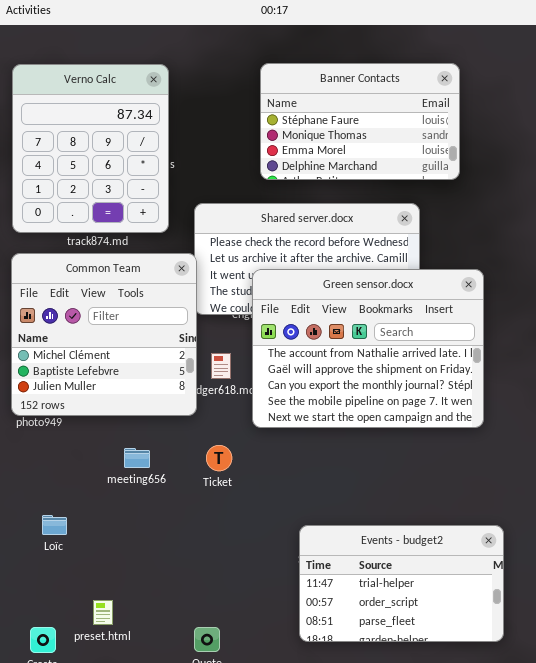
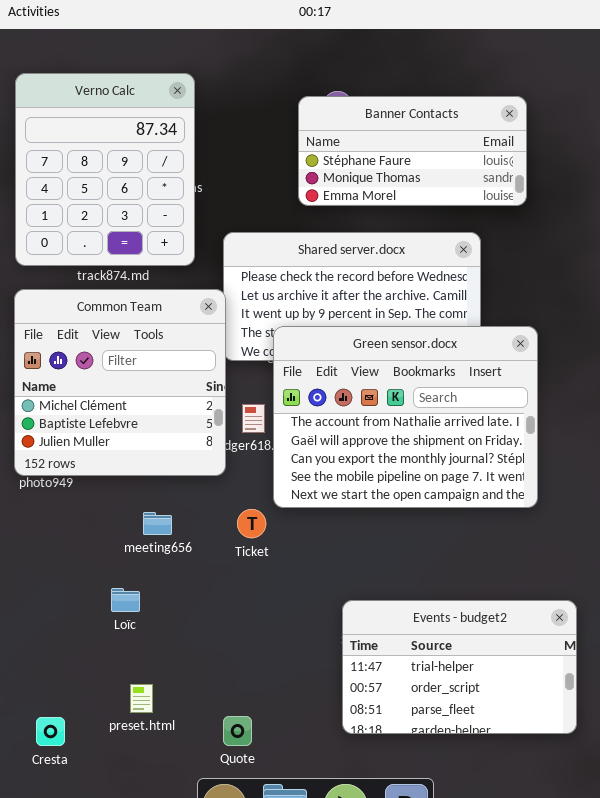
Banner Contacts: [260,63,460,180] -> [298,96,527,206], resized
Green sensor.docx: [252,269,484,428] -> [273,326,538,508], moved
Loïc: [42,515,67,535] -> [111,588,140,612], moved
preset.html: [93,600,113,625] -> [130,684,153,713], moved

